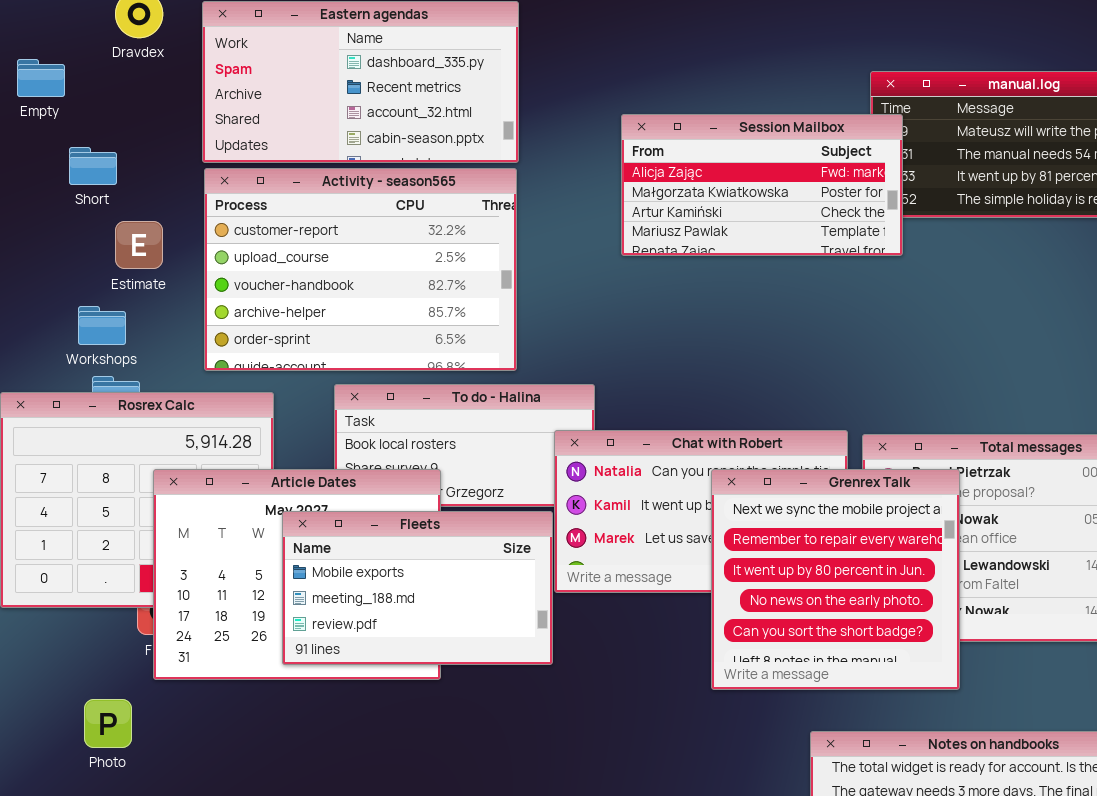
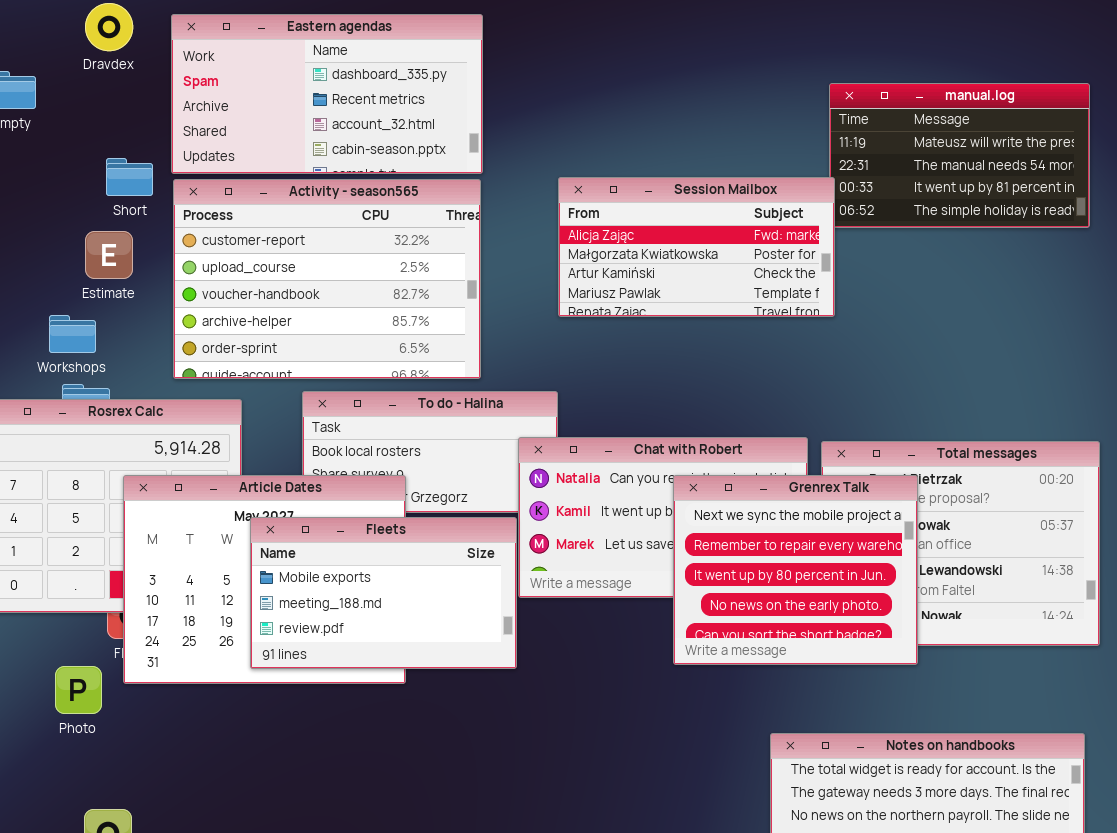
Session Mailbox: [621,114,903,256] -> [558,177,835,317], moved
Short: [69,147,117,185] -> [106,158,153,196], moved
Grenrex Talk: [711,469,960,690] -> [673,475,918,665], resized
Photo: [84,699,132,748] -> [55,666,102,714], moved

